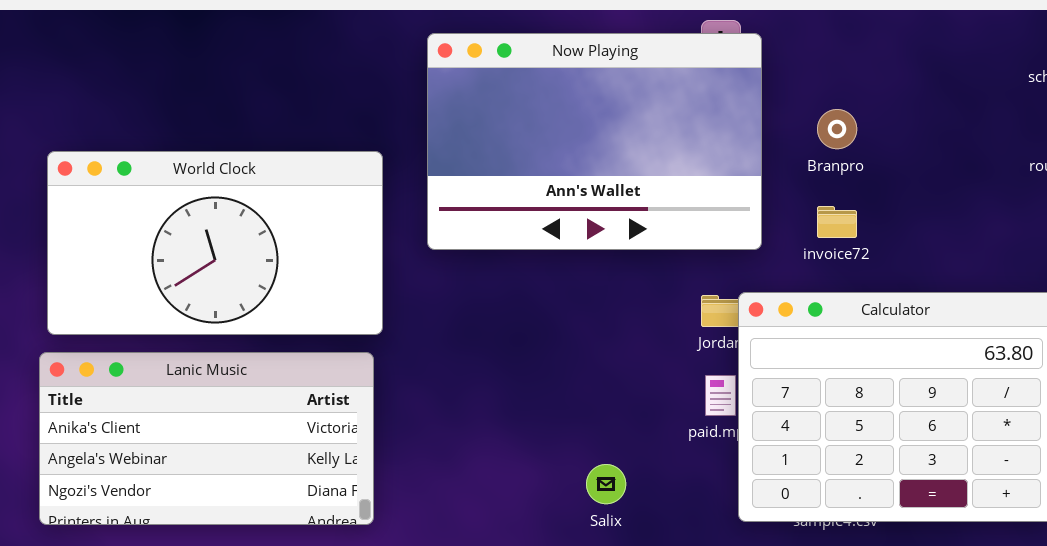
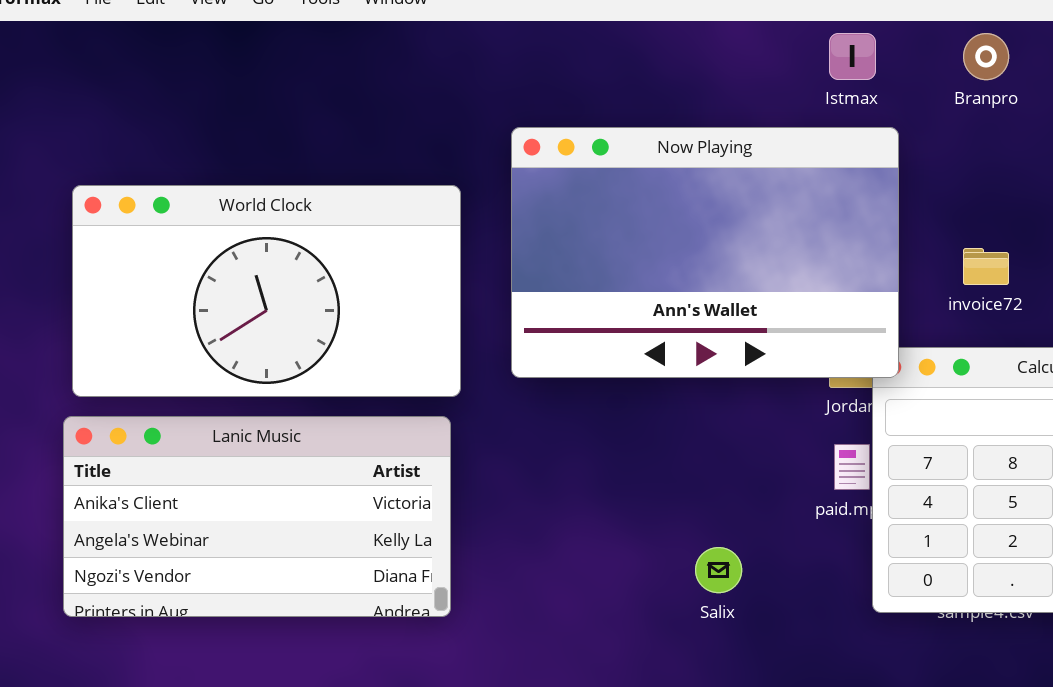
Now Playing: [427,33,762,250] -> [511,127,899,378], moved
Branpro: [817,109,857,149] -> [963,33,1009,80], moved

